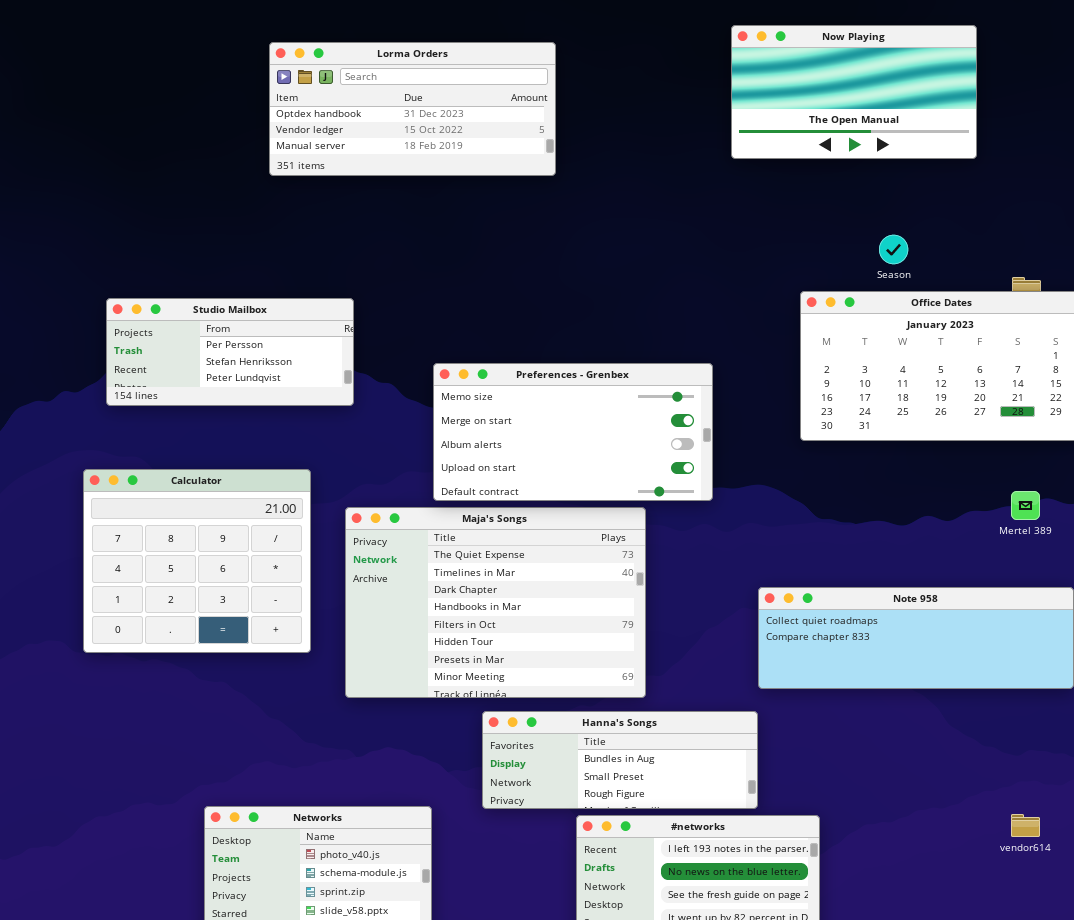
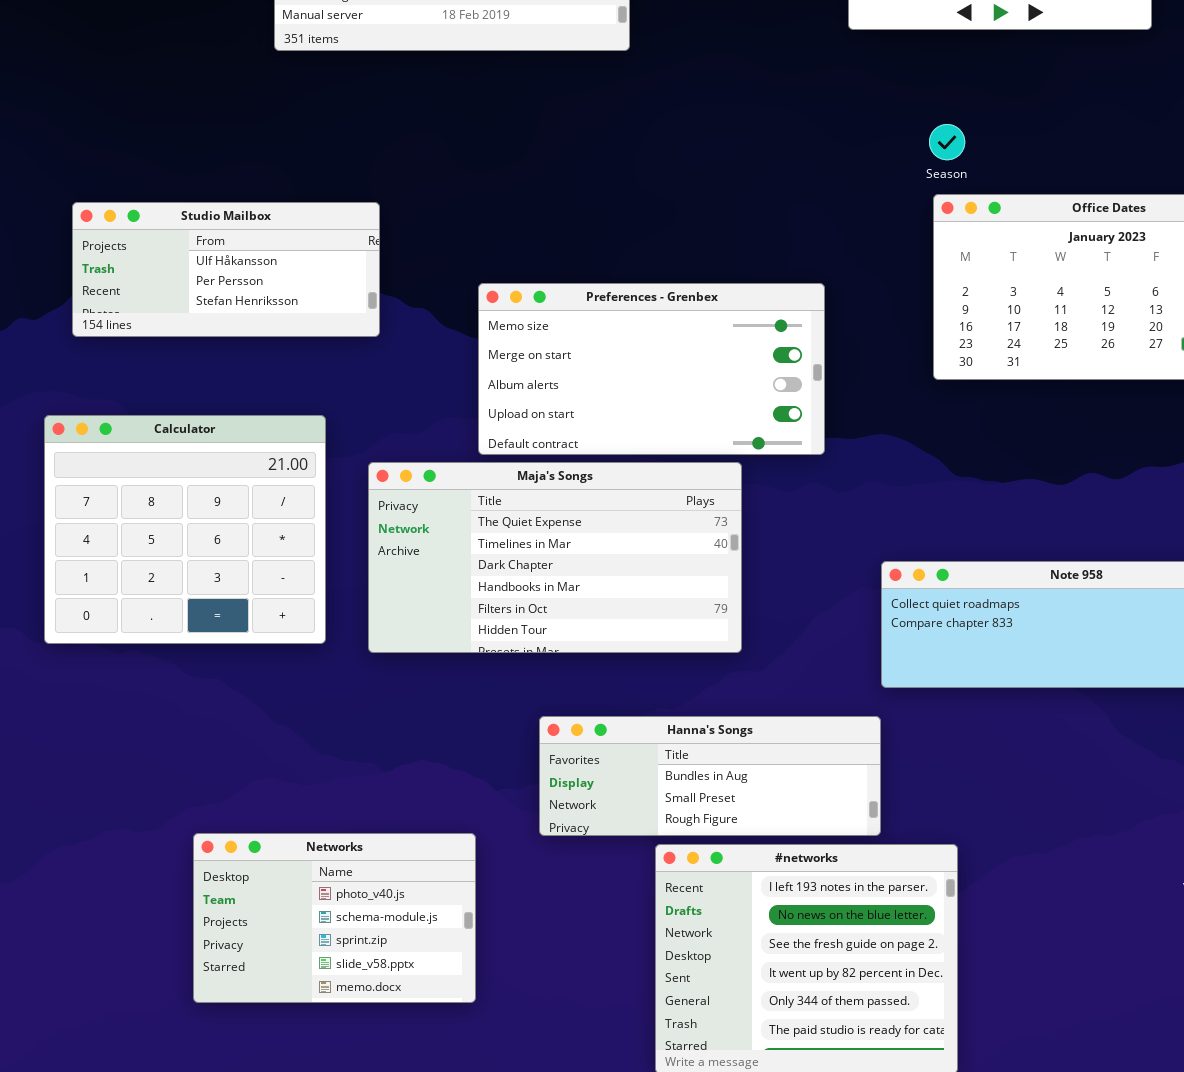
Season: [879,235,908,264] -> [929,124,965,160], moved
Studio Mailbox: [106,298,354,406] -> [72,202,380,337], scrolled up 1 row
Maja's Songs: [345,507,646,698] -> [368,462,742,653], resized

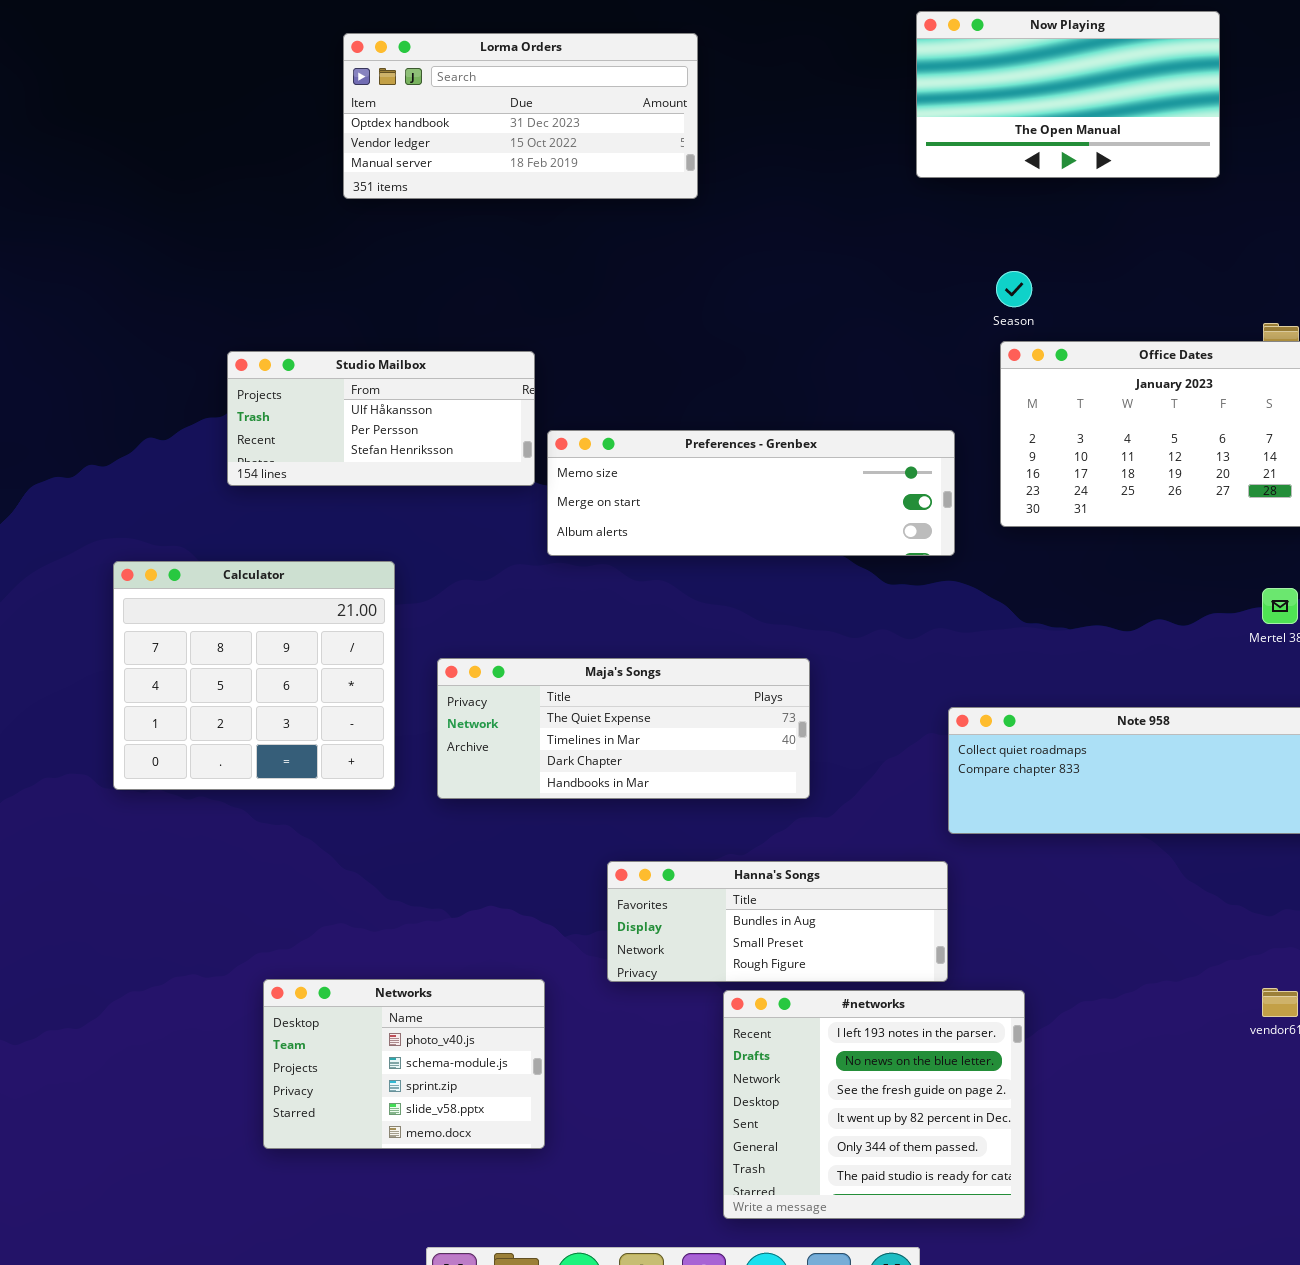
Studio Mailbox: [72,202,380,337] -> [227,351,535,486], moved
Preferences - Grenbex: [478,283,825,455] -> [547,430,955,556], resized
Maja's Songs: [368,462,742,653] -> [437,658,810,799], resized

